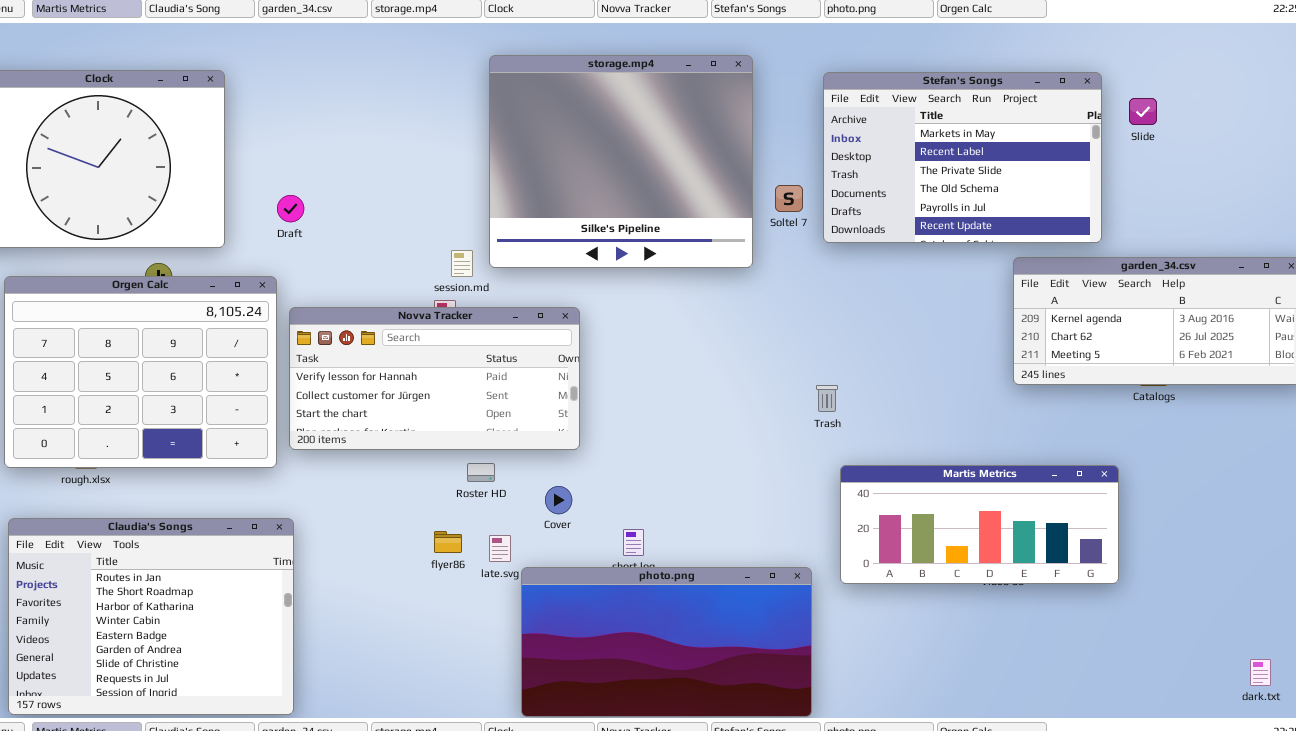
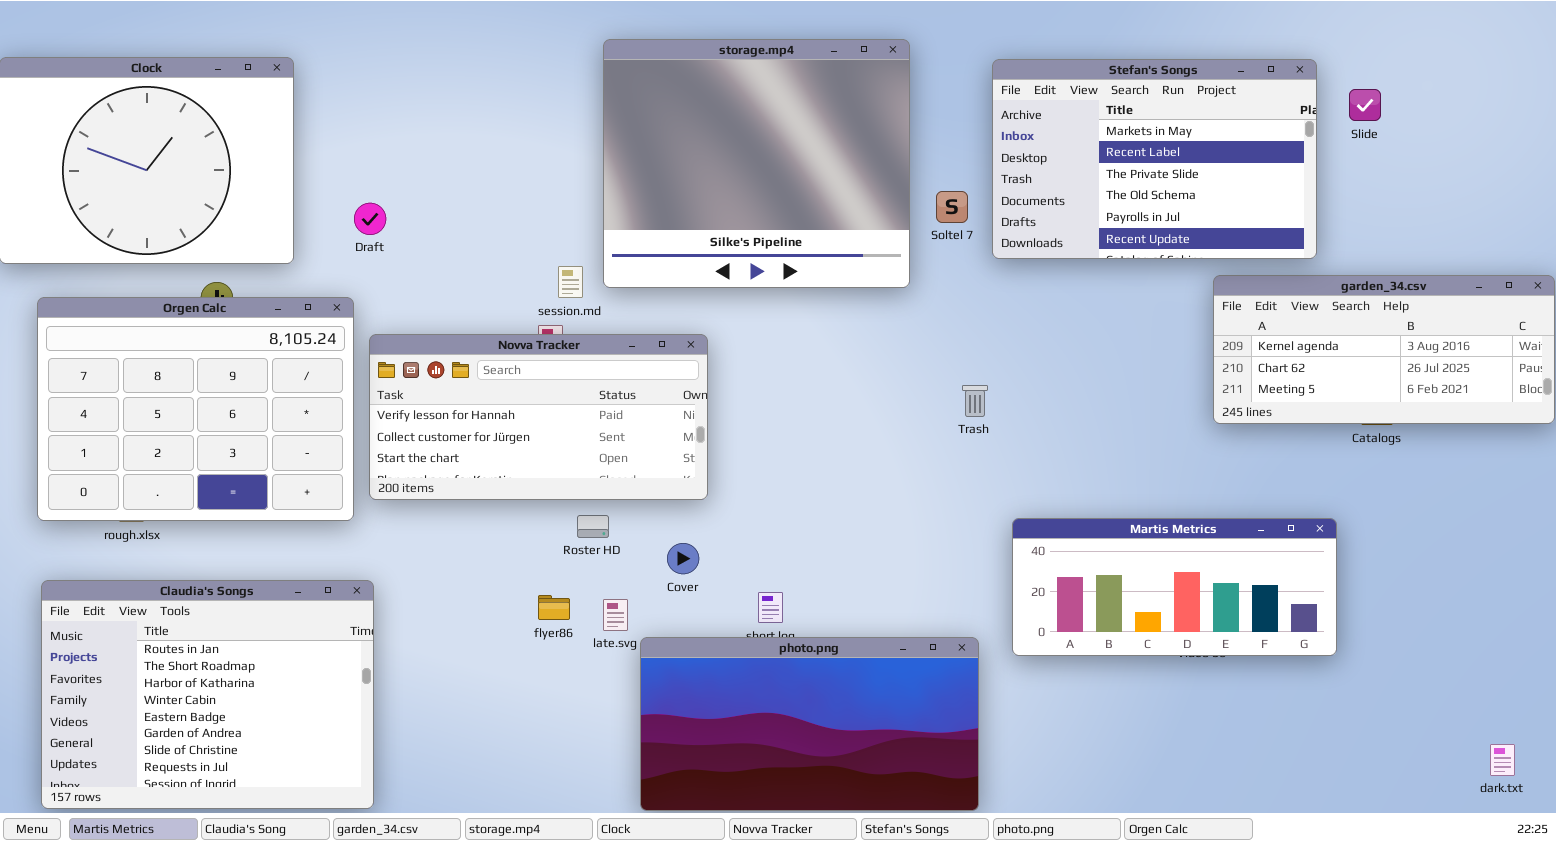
Trash: [816,385,838,412] -> [962,385,988,417], moved

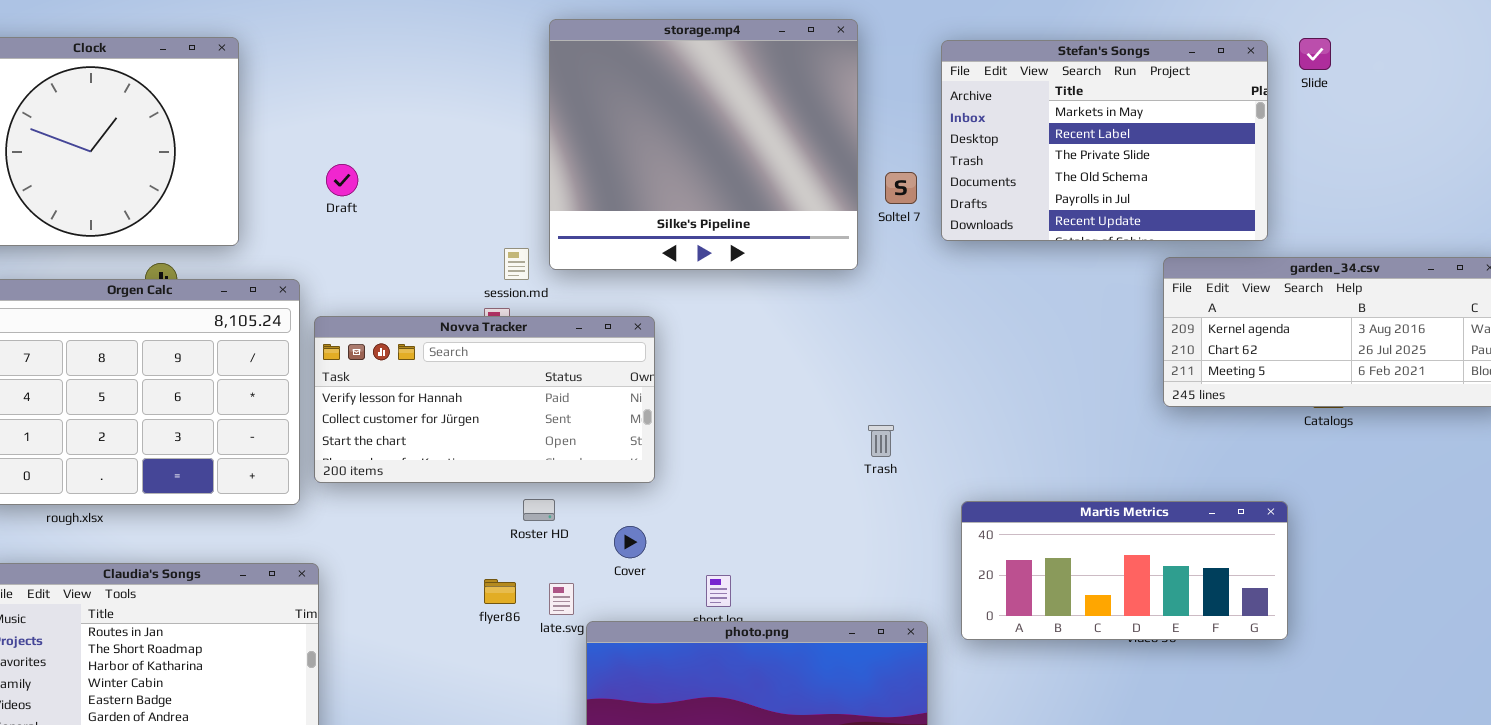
Slide: [1349,89,1381,121] -> [1299,38,1331,70], moved
Draft: [354,203,386,235] -> [326,164,358,196], moved
Trash: [962,385,988,417] -> [868,425,894,457], moved

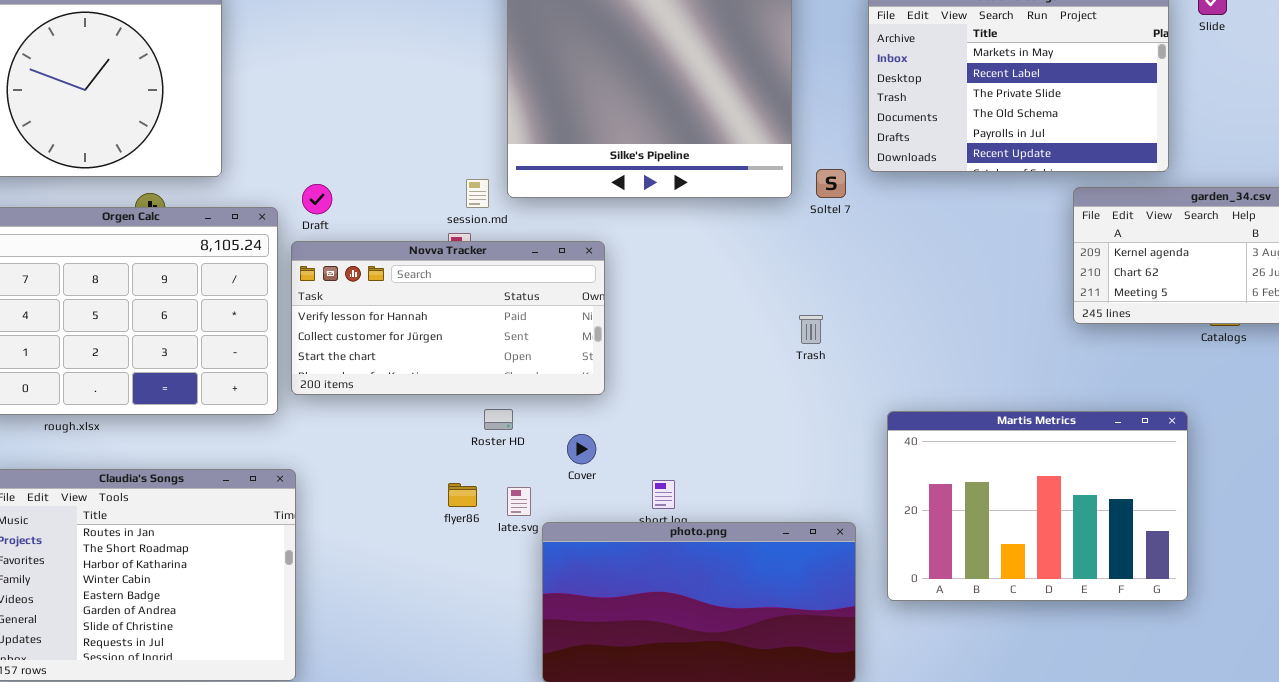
Draft: [326,164,358,196] -> [302,184,332,214], moved
Soltel 7: [885,172,917,204] -> [816,169,846,198], moved
Trash: [868,425,894,457] -> [799,315,823,344], moved
Martis Metrics: [961,501,1288,640] -> [887,411,1188,601], resized

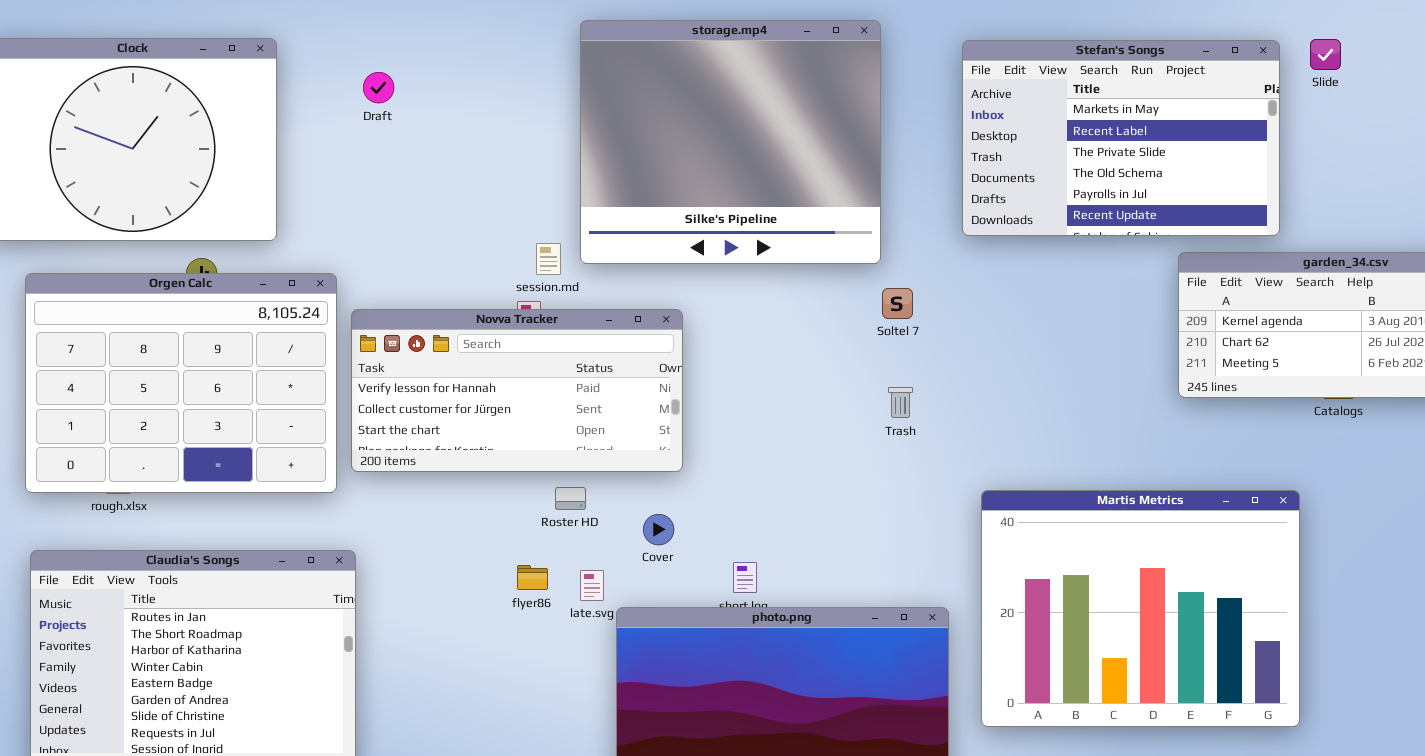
Soltel 7: [816,169,846,198] -> [882,288,913,319], moved
Draft: [302,184,332,214] -> [363,72,394,103], moved
Martis Metrics: [887,411,1188,601] -> [981,490,1300,727], resized

